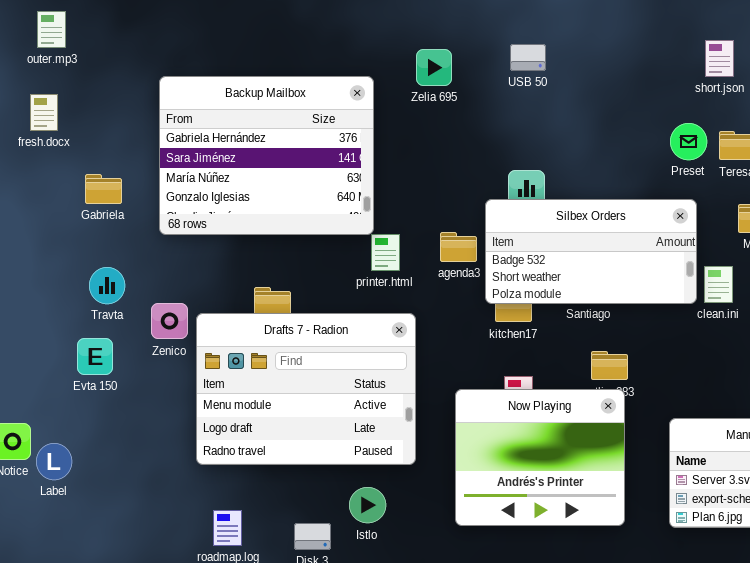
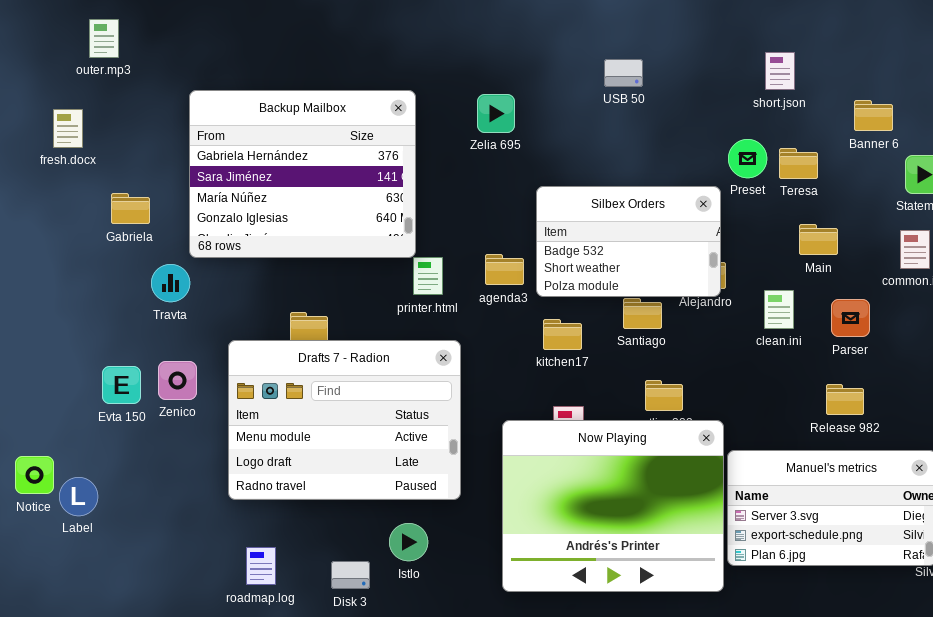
outer.mp3: [37,11,66,48] -> [89,19,119,58], moved
USB 50: [510,44,546,71] -> [604,59,643,87], moved
Zelia 695: [416,49,452,86] -> [477,94,515,133], moved
Silbex Orders: [485,199,697,304] -> [536,186,721,297], moved, resized
Travta: [89,267,125,304] -> [151,264,190,302], moved
Zenico: [151,303,188,339] -> [158,361,197,400], moved
Now Playing: [455,389,625,526] -> [502,420,724,592], resized

